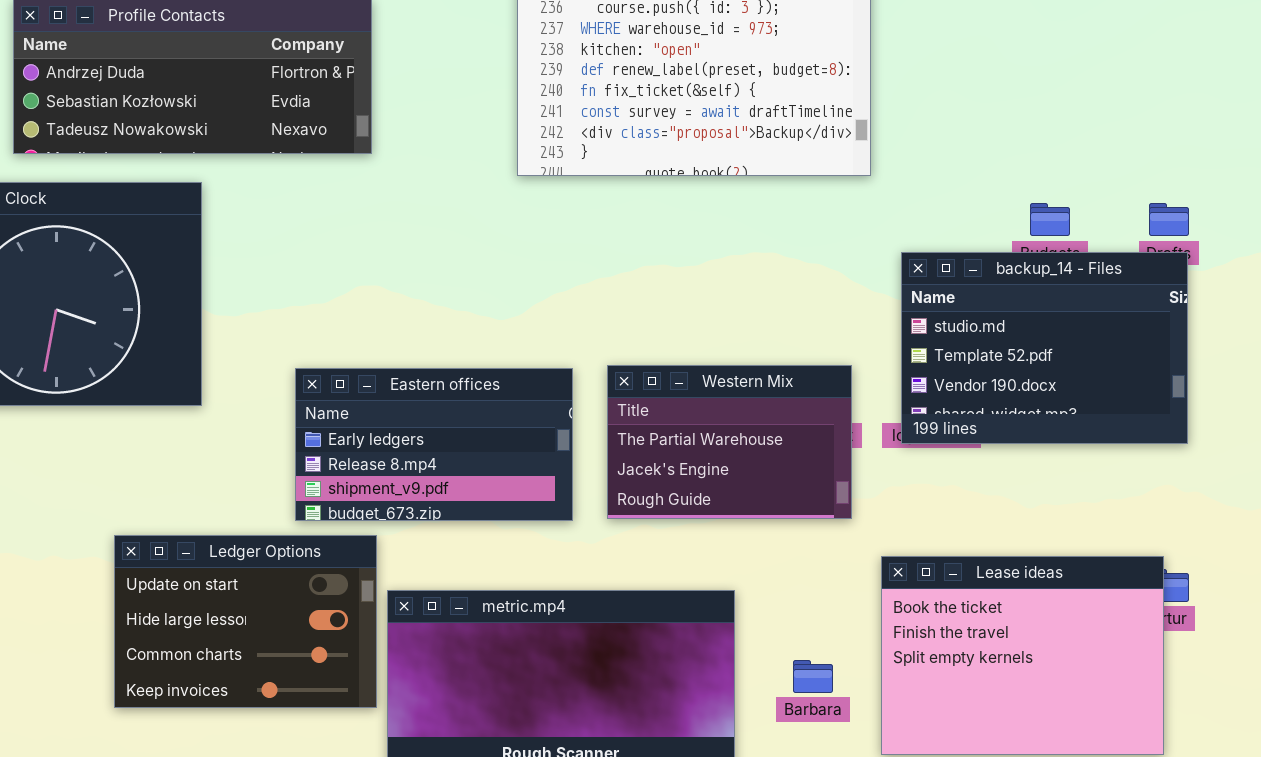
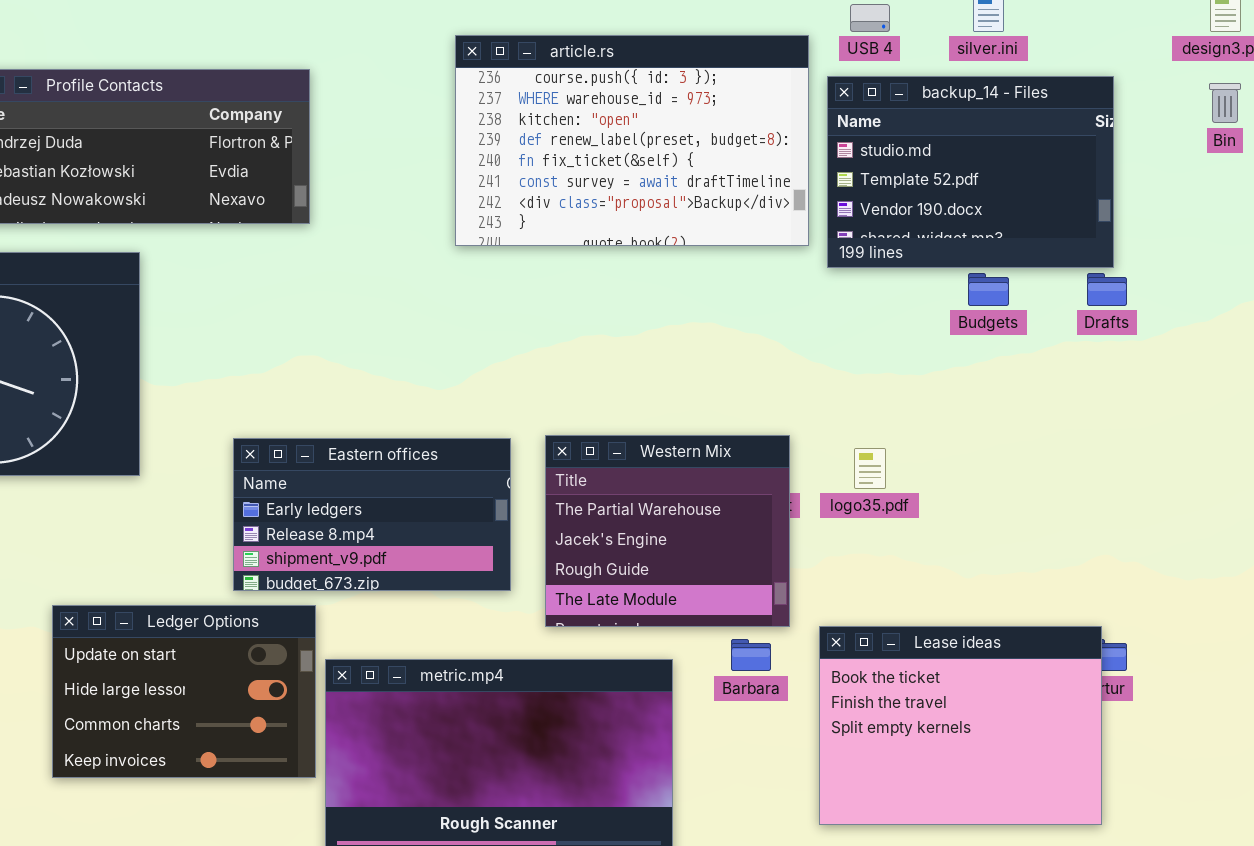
backup_14 - Files: [901,252,1188,444] -> [827,76,1114,268], moved
Western Mix: [607,365,852,519] -> [545,435,790,627], resized
Barbara: [793,660,833,693] -> [731,639,771,671], moved

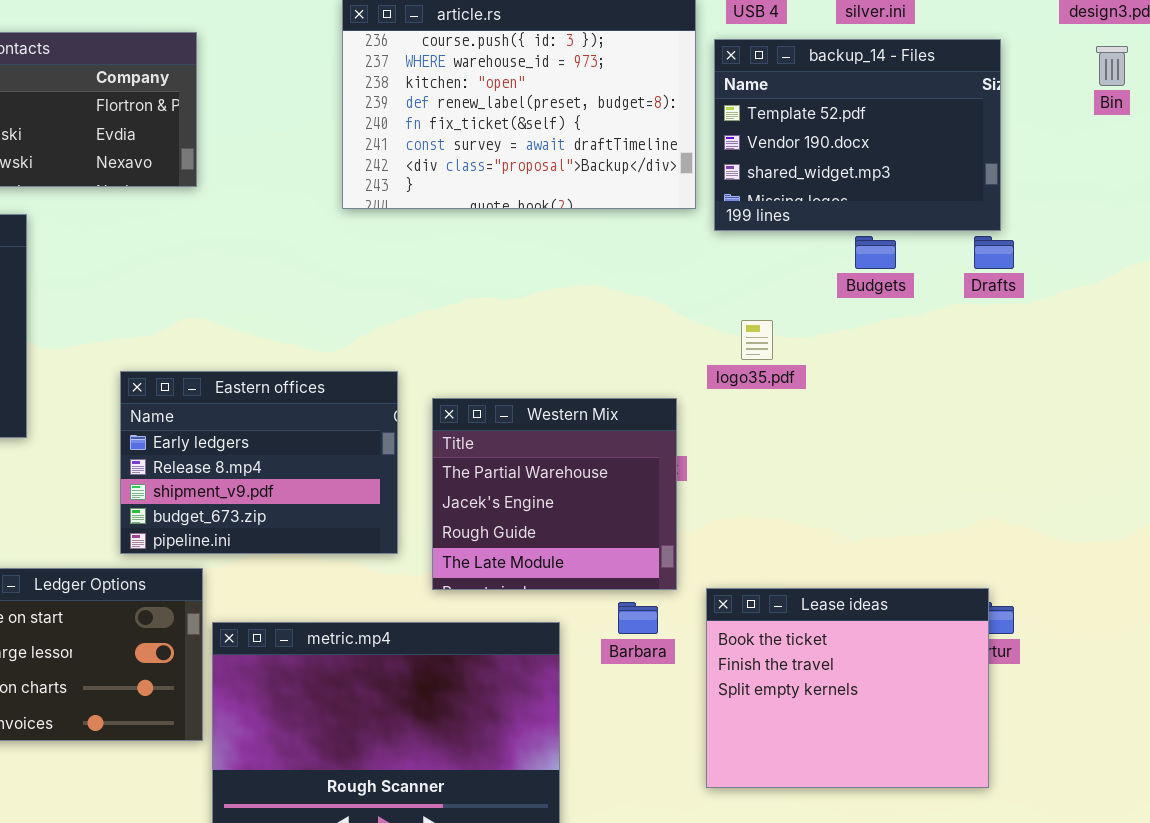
backup_14 - Files: [827,76,1114,268] -> [714,39,1001,231], scrolled down 1 row
Eastern offices: [233,438,511,591] -> [120,371,398,554], resized
logo35.pdf: [854,448,886,489] -> [741,320,773,360], moved

